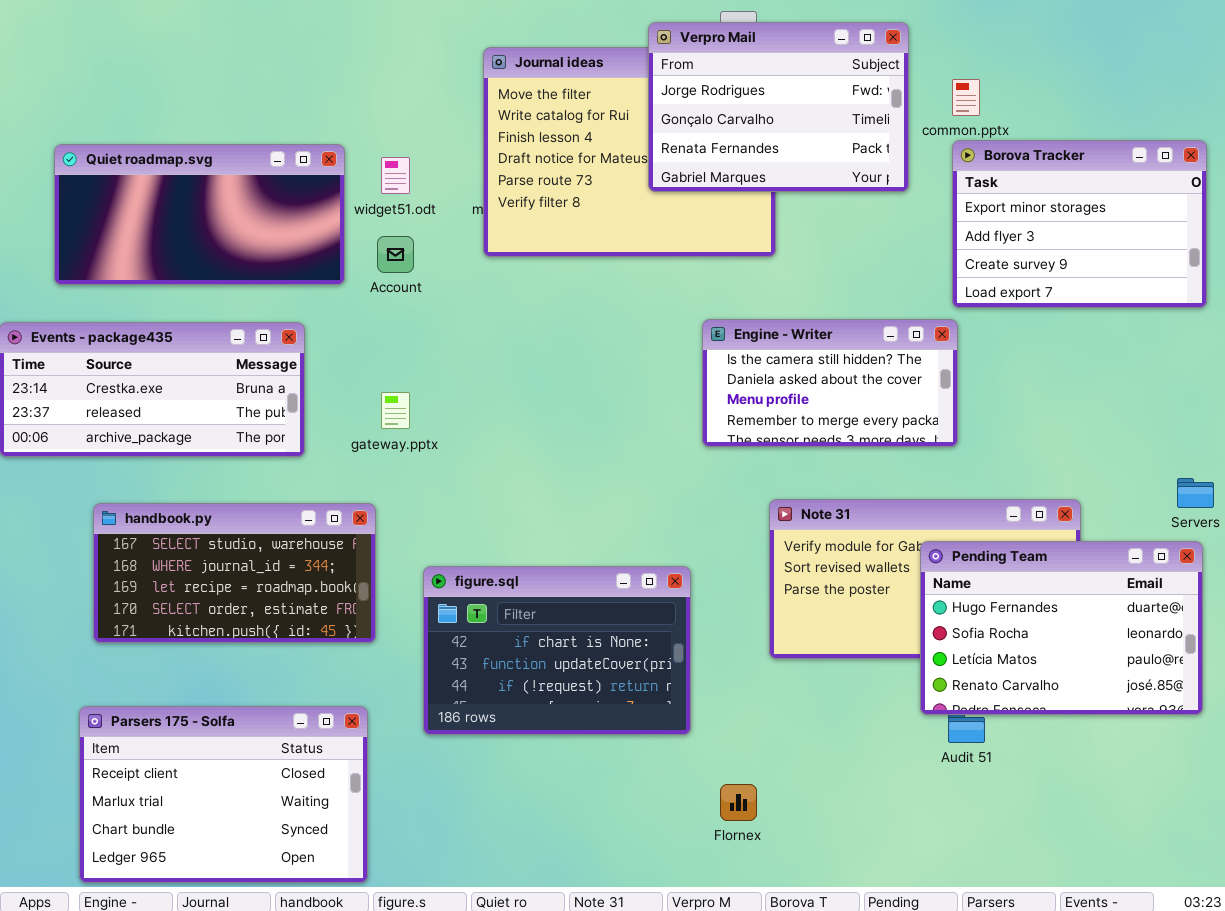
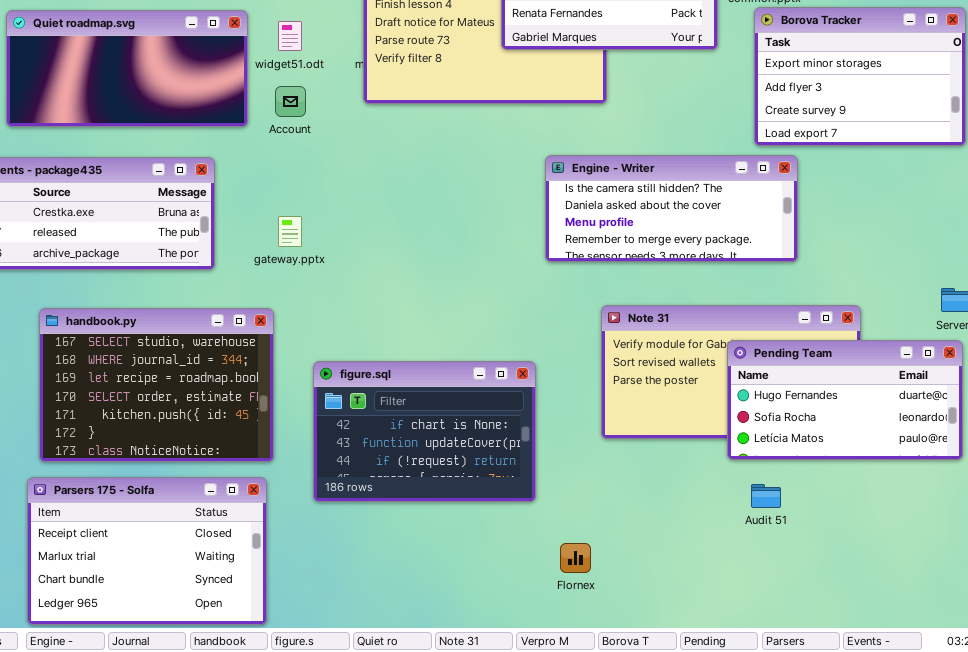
Engine - Writer: [702,319,958,447] -> [545,155,798,262], resized
handbook.py: [93,503,376,643] -> [39,308,274,462], resized
Pending Team: [920,541,1203,715] -> [727,340,963,460], resized

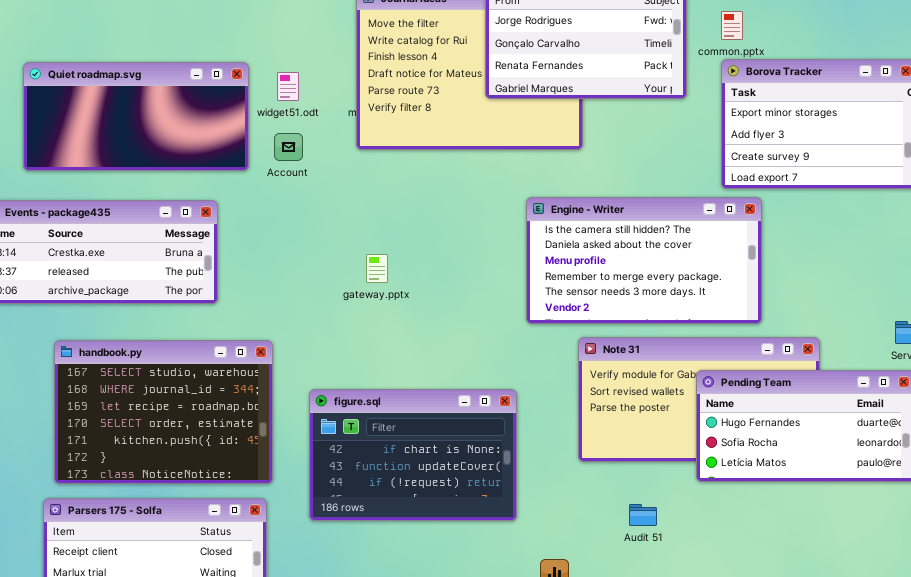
Engine - Writer: [545,155,798,262] -> [526,197,762,324], resized
gateway.pptx: [278,216,302,247] -> [366,254,388,283], moved
Audit 51: [751,484,781,508] -> [629,504,657,526], moved

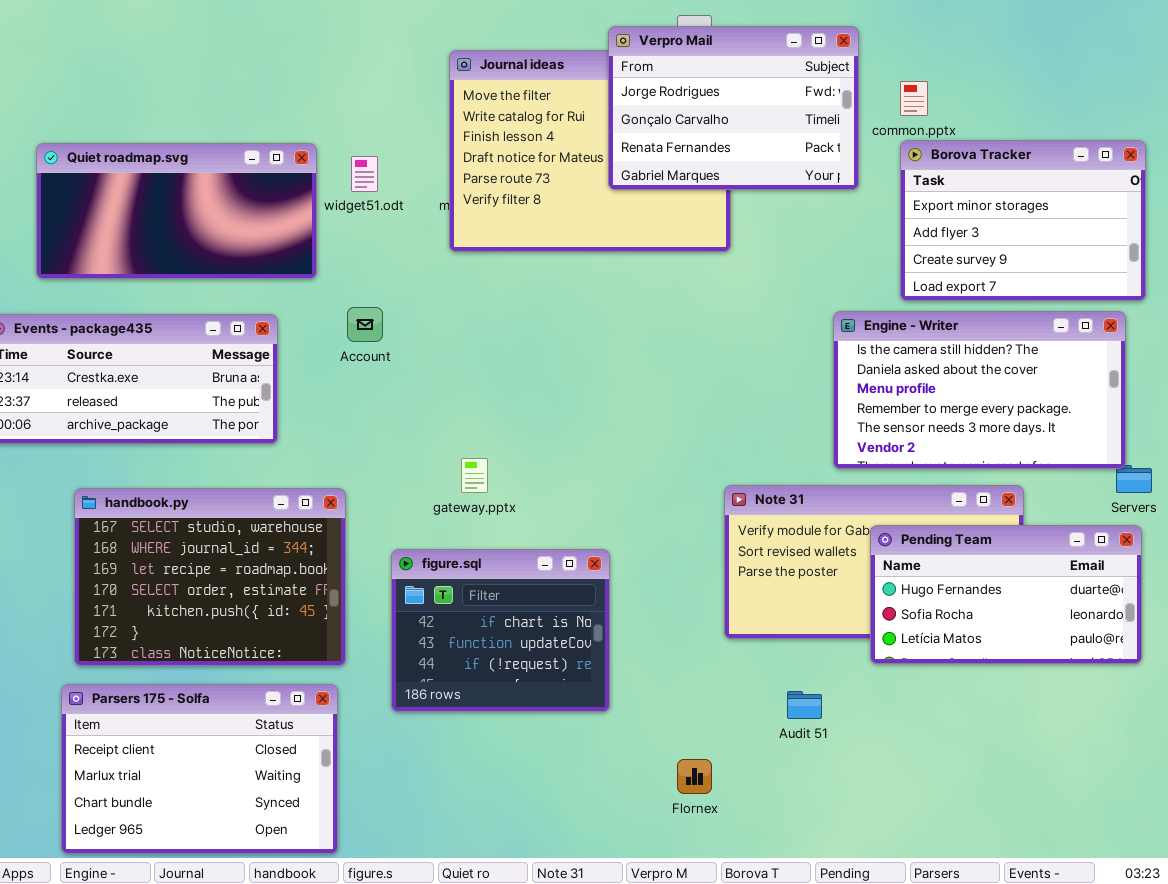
Account: [274,133,303,161] -> [347,307,383,342], moved
Engine - Writer: [526,197,762,324] -> [833,311,1126,469], moved
gateway.pptx: [366,254,388,283] -> [461,458,488,493], moved
figure.sql: [309,389,517,521] -> [391,549,610,712], resized

